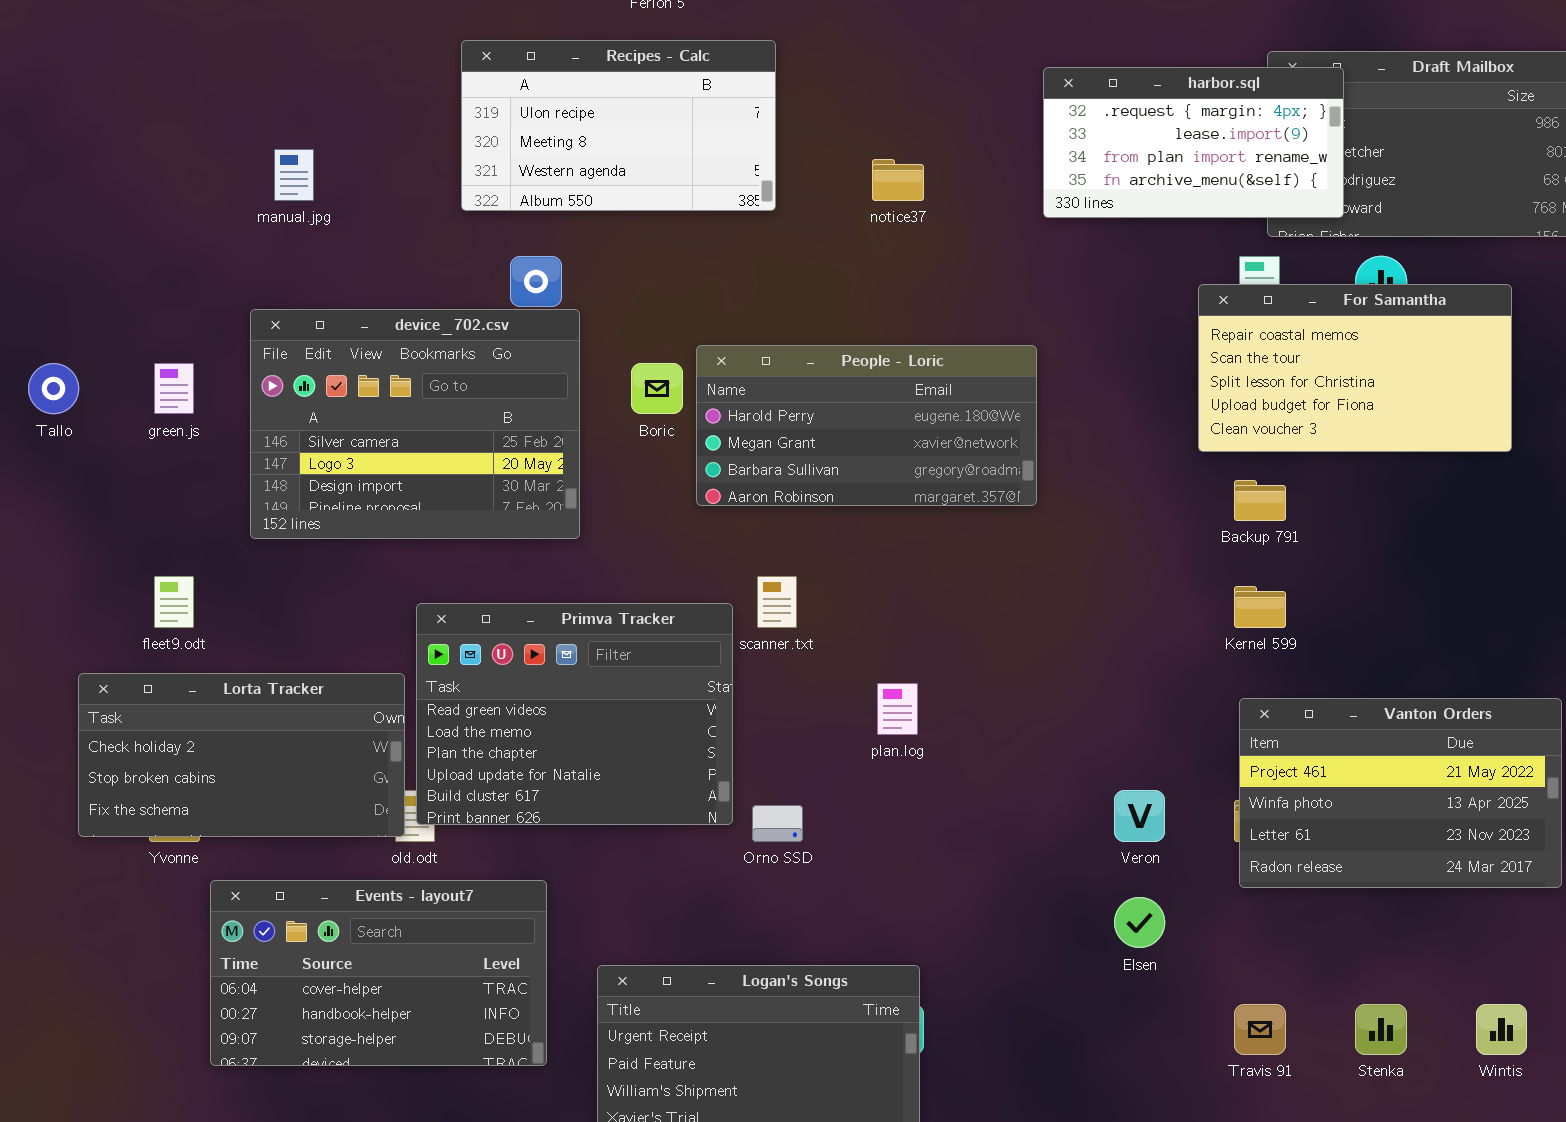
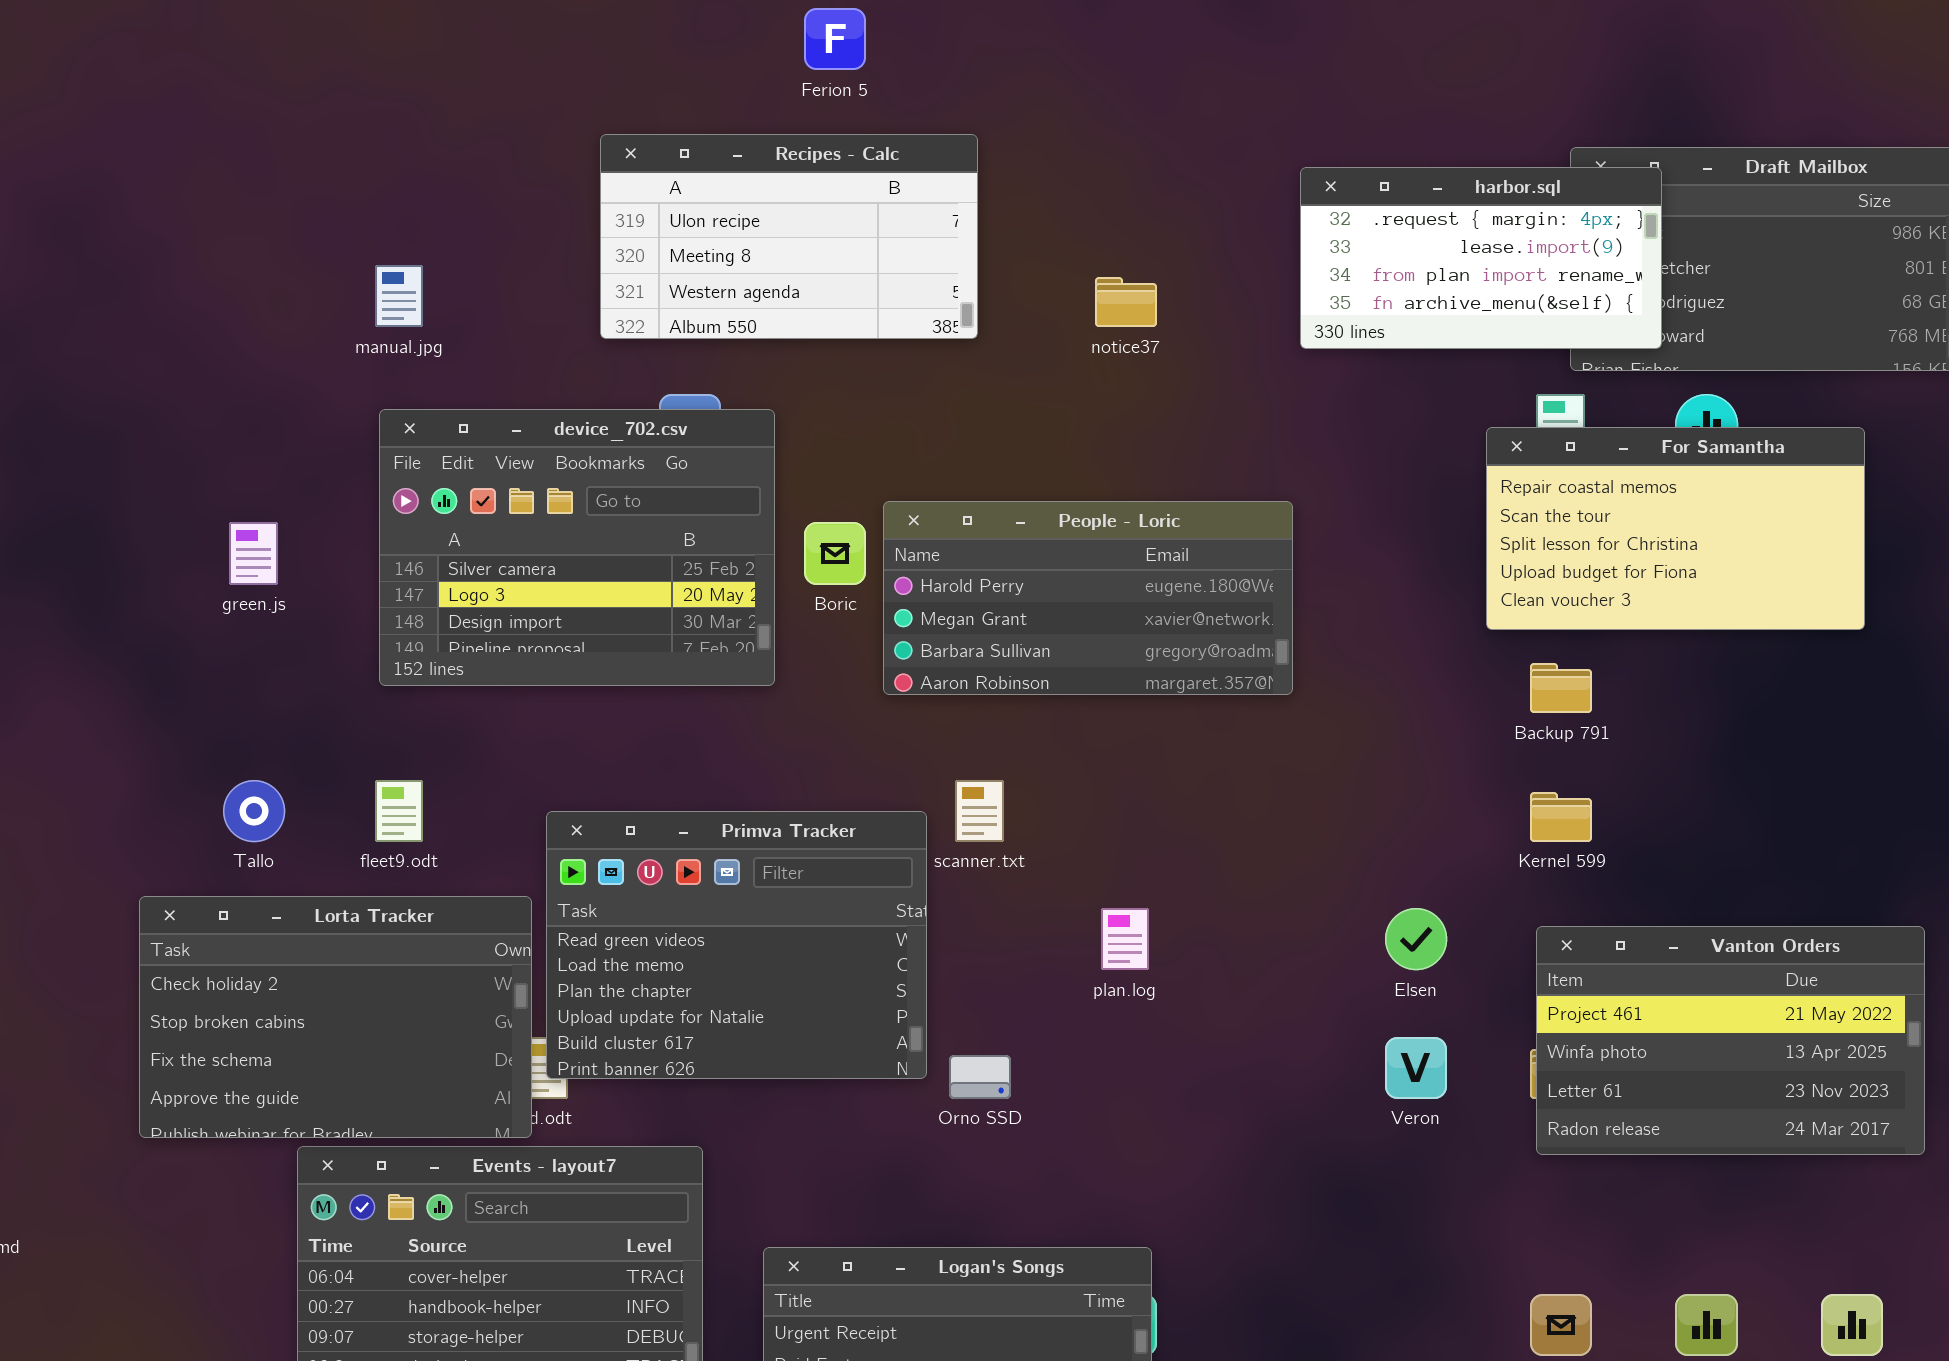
device_702.csv: [250,309,580,539] -> [379,409,775,686], moved
Tallo: [28,363,79,414] -> [223,780,285,842], moved
fleet9.odt: [154,576,194,628] -> [375,780,423,842], moved
Lorta Tracker: [78,673,405,837] -> [139,896,532,1138], resized
Elsen: [1114,897,1165,948] -> [1385,908,1447,970], moved

